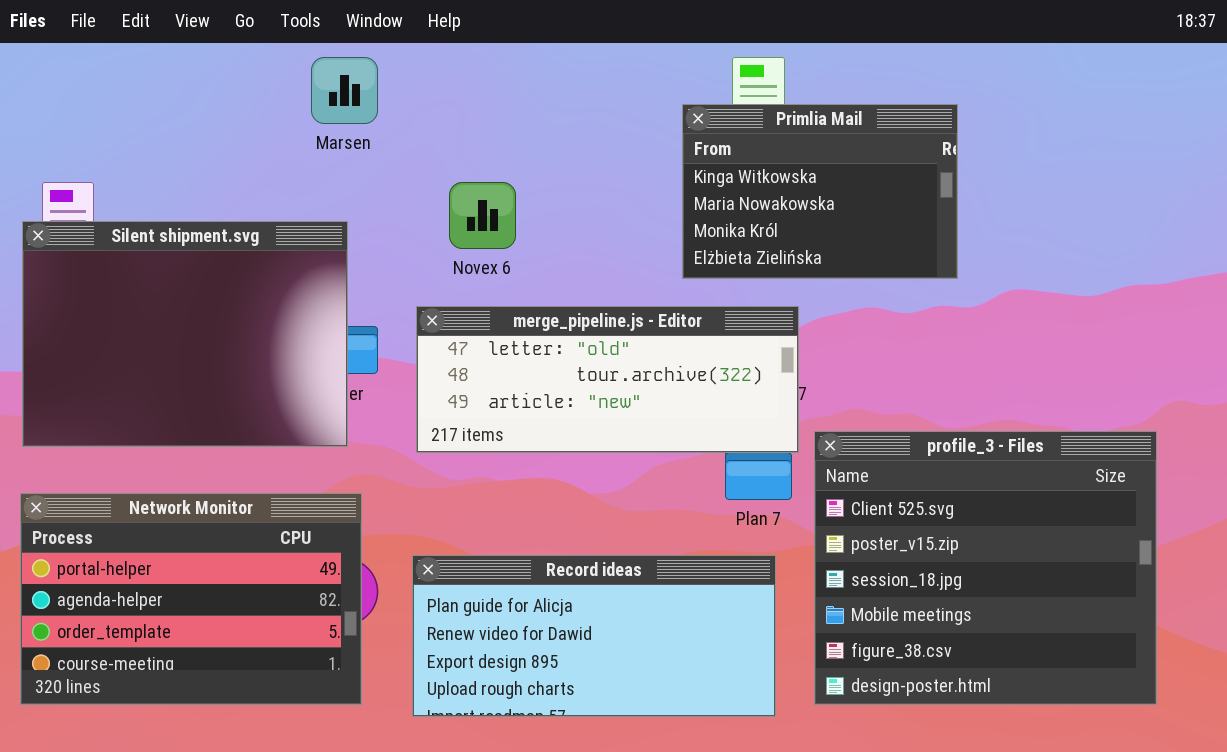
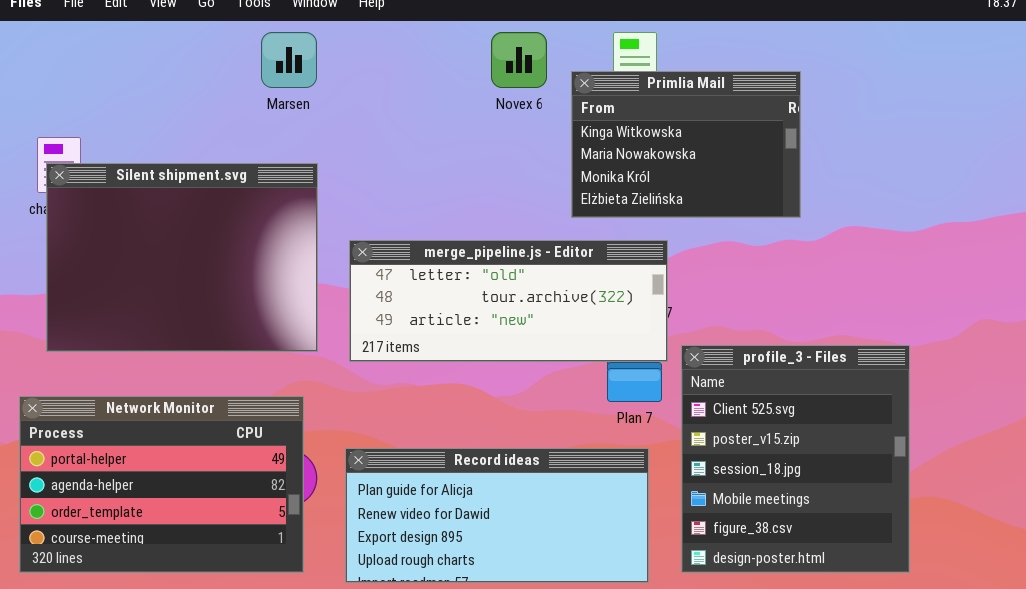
Novex 6: [449,182,516,249] -> [491,32,547,88], moved
Silent shipment.svg: [22,221,348,447] -> [46,163,318,352], moved
profile_3 - Files: [814,431,1157,705] -> [681,345,910,573], resized

